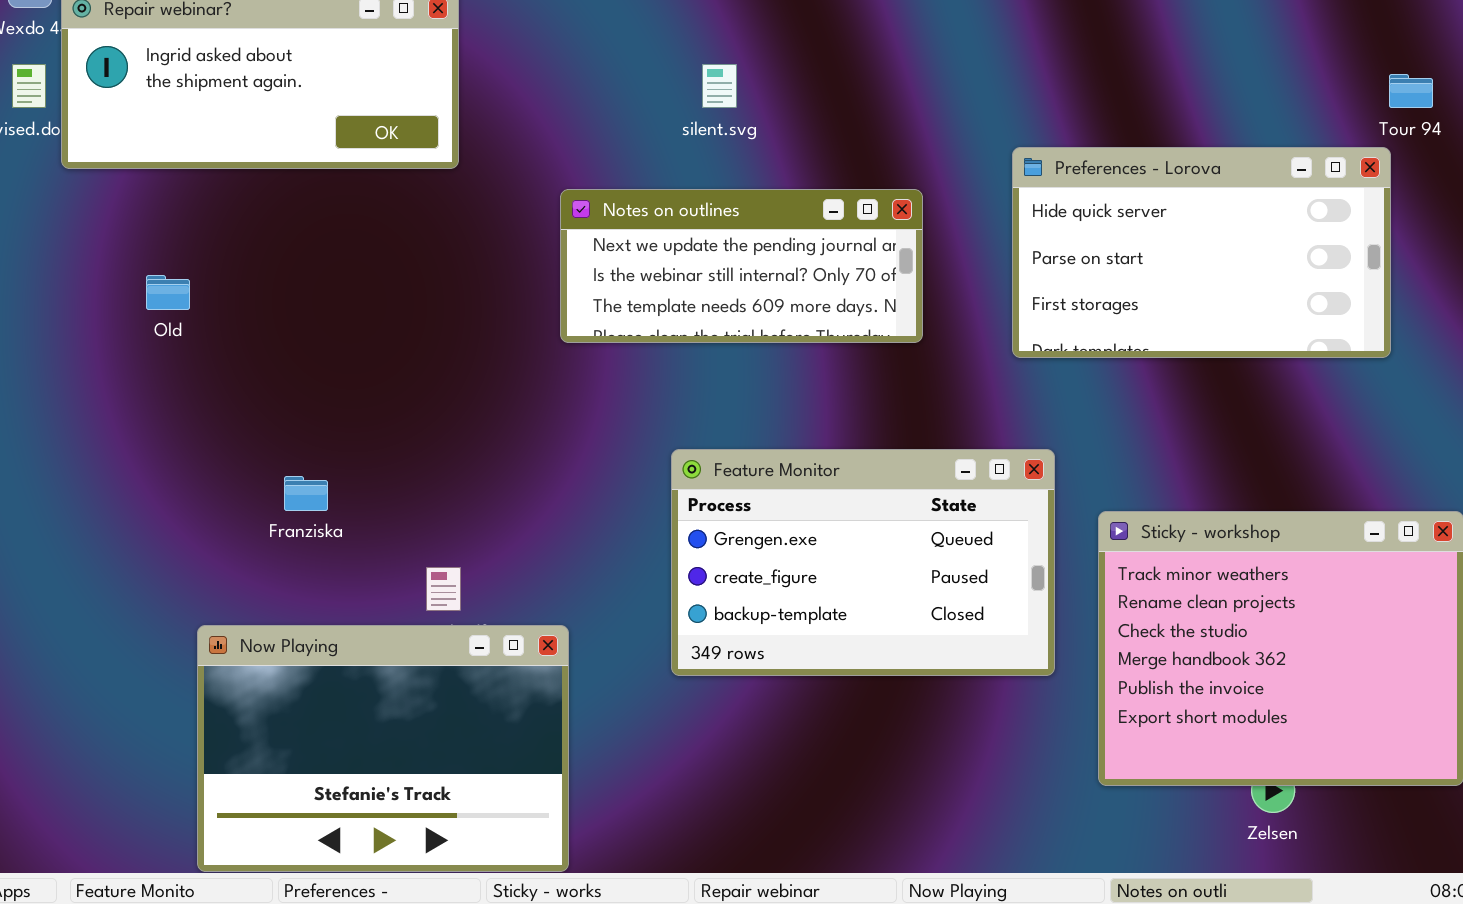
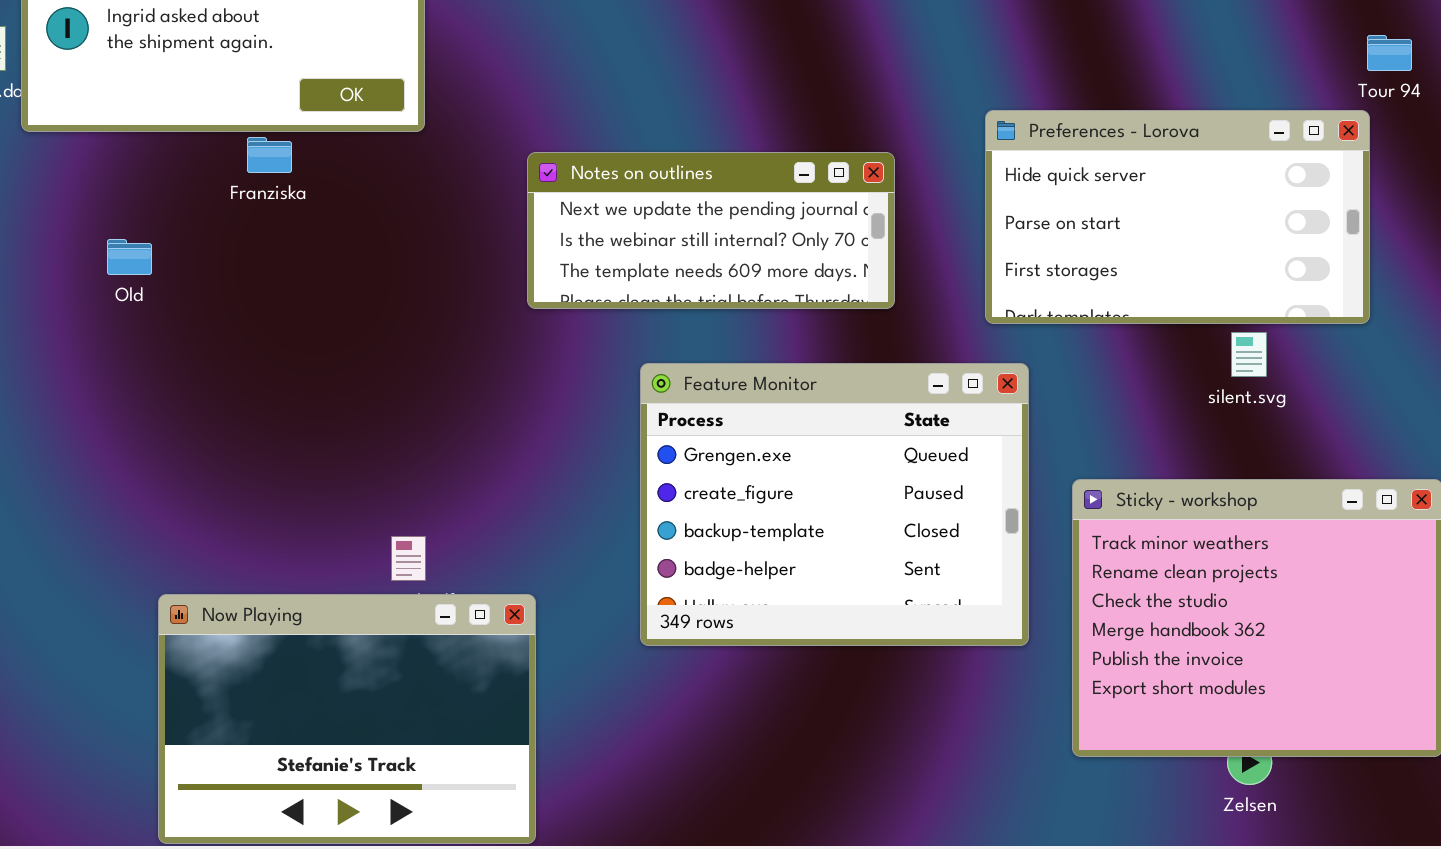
silent.svg: [702,64,737,108] -> [1231,332,1267,377], moved
Feature Monitor: [671,449,1055,676] -> [640,363,1029,646], resized
Franziska: [284,476,328,511] -> [247,137,292,173], moved

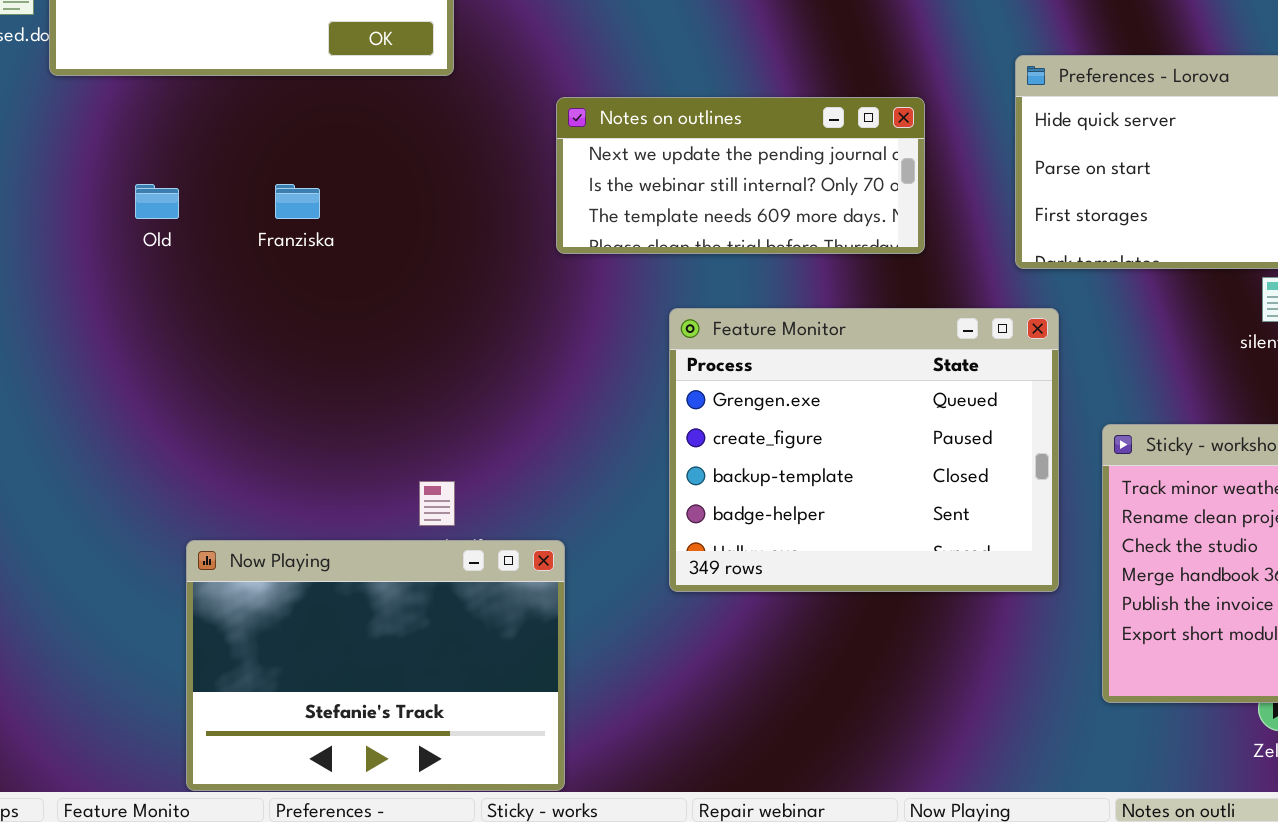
Franziska: [247,137,292,173] -> [275,184,320,219], moved

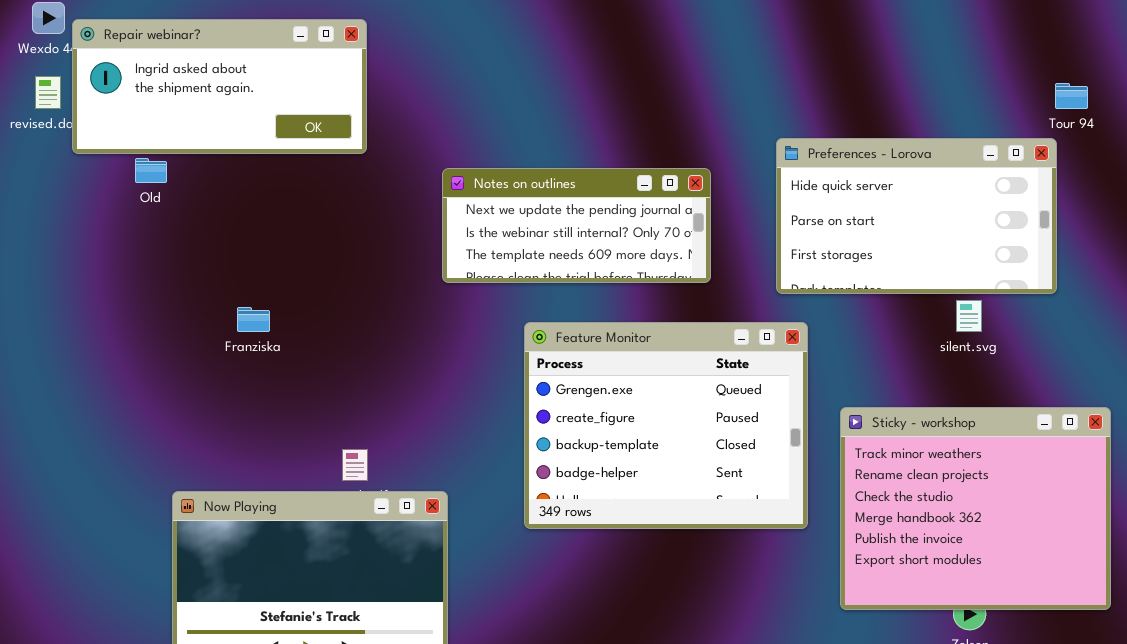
Old: [135,184,179,219] -> [135,158,167,183], moved
Franziska: [275,184,320,219] -> [237,307,270,332], moved

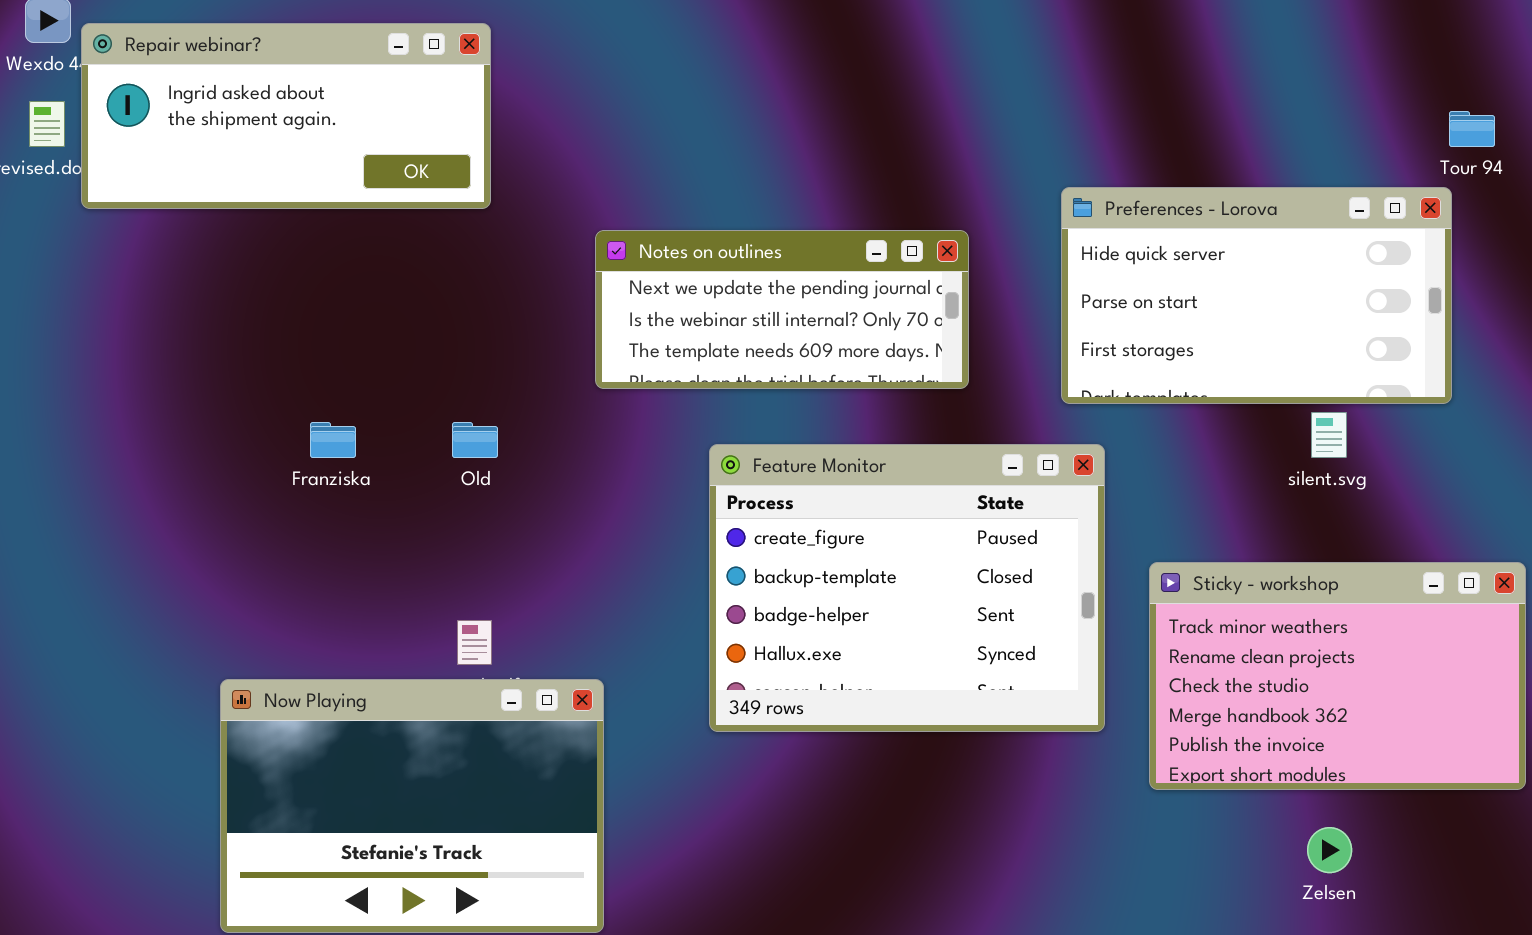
Old: [135,158,167,183] -> [452,422,498,458], moved
Feature Monitor: [524,322,808,529] -> [709,444,1105,732], scrolled down 1 row
Sticky - workshop: [840,407,1111,610] -> [1149,562,1526,790], resized

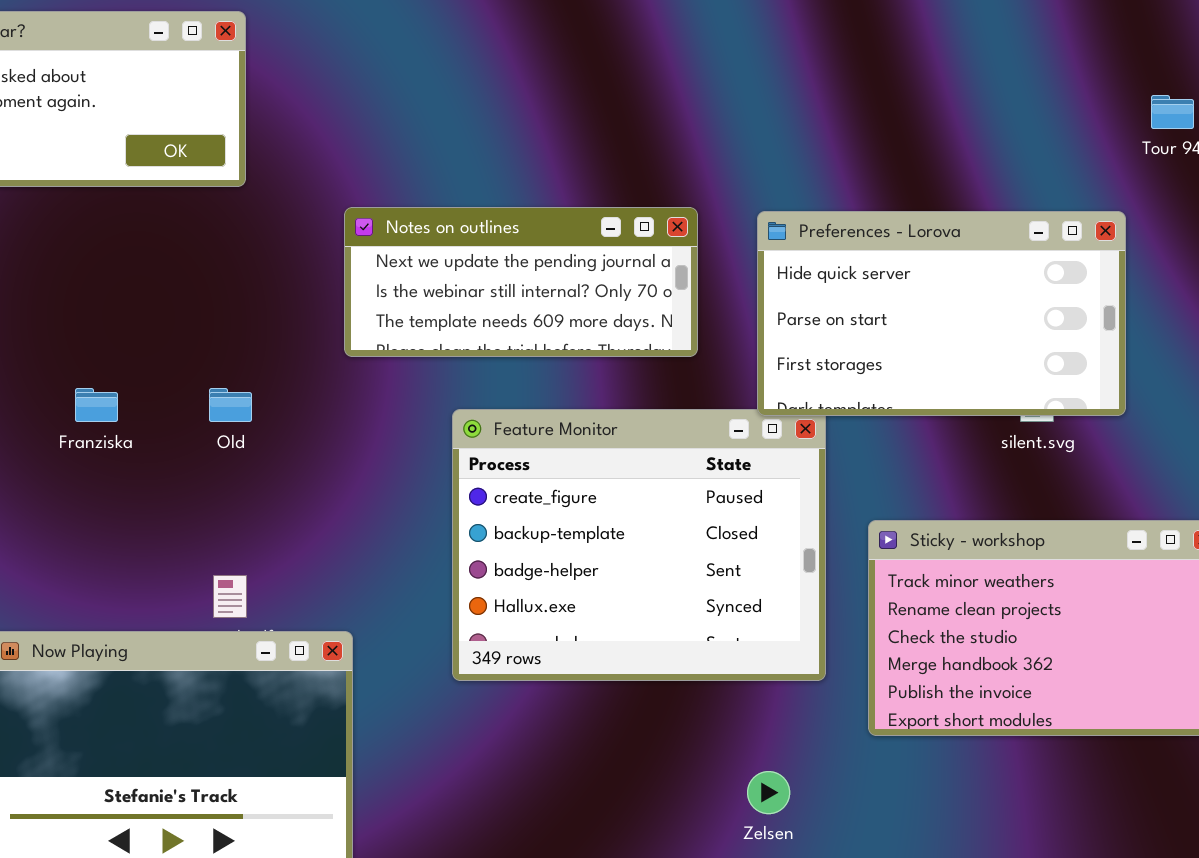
Preferences - Lorova: [1061,187,1452,404] -> [757,211,1126,416], moved
Zelsen: [1307,827,1352,873] -> [747,771,790,814], moved

